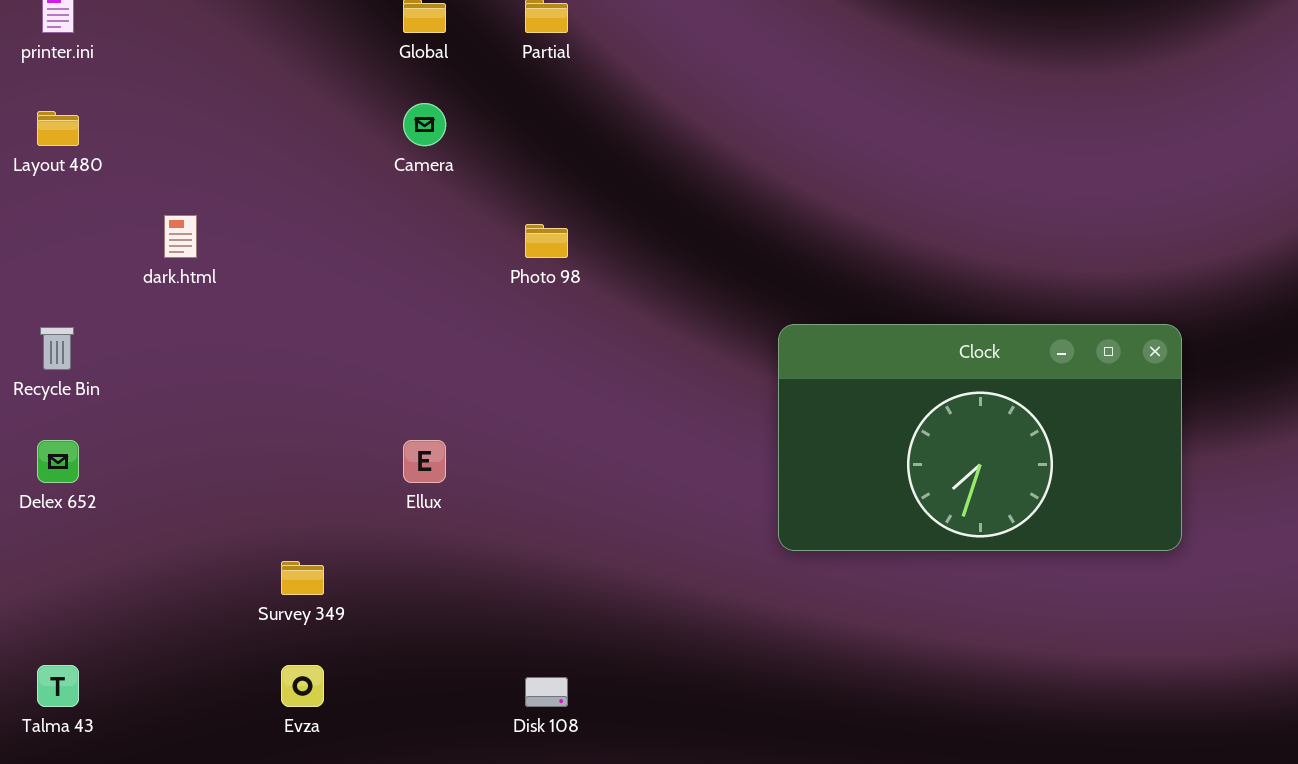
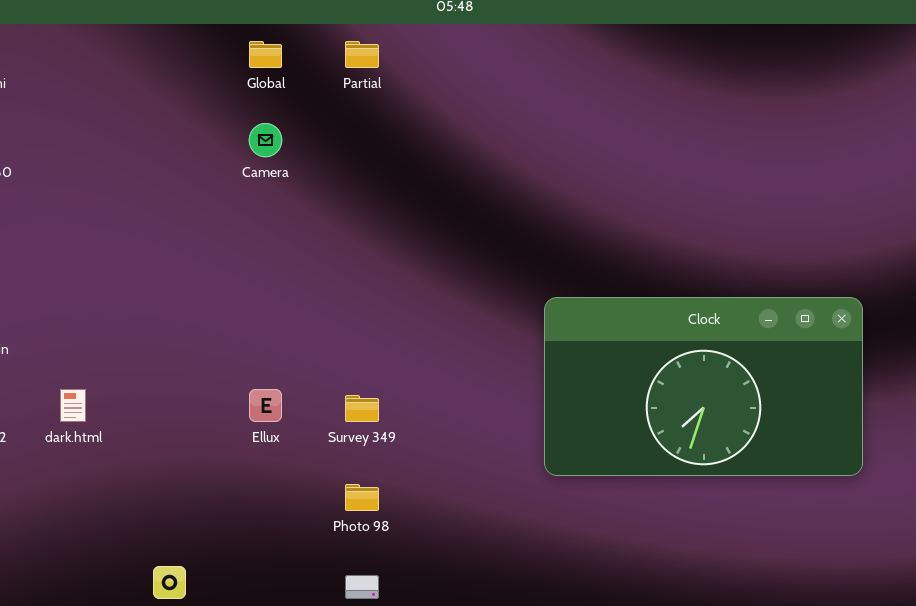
dark.html: [164,215,197,258] -> [60,389,86,422], moved
Photo 98: [525,224,568,258] -> [345,484,379,511], moved
Survey 349: [281,561,324,595] -> [345,395,379,422], moved

